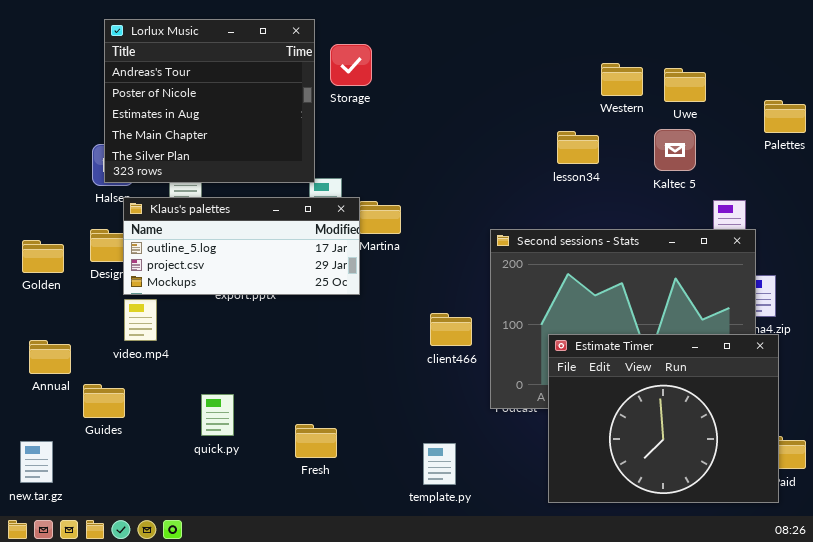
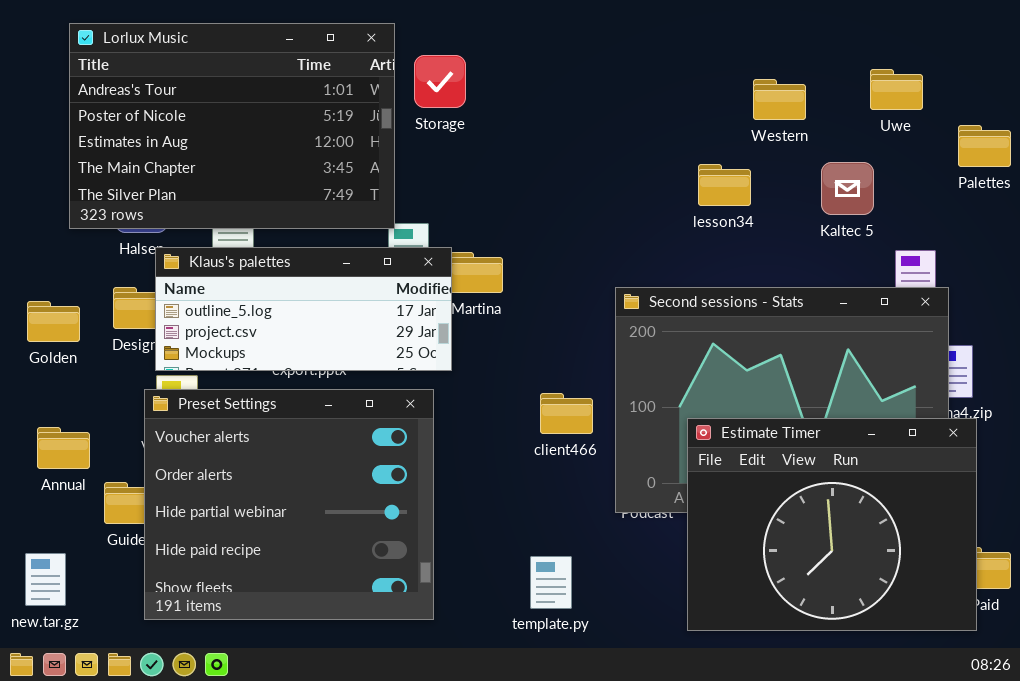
Lorlux Music: [104,19,315,183] -> [69,23,395,229], resized
Uwe: [664,68,706,102] -> [870,69,923,110], moved
Preset Settings: none -> [144,389,434,620], opened

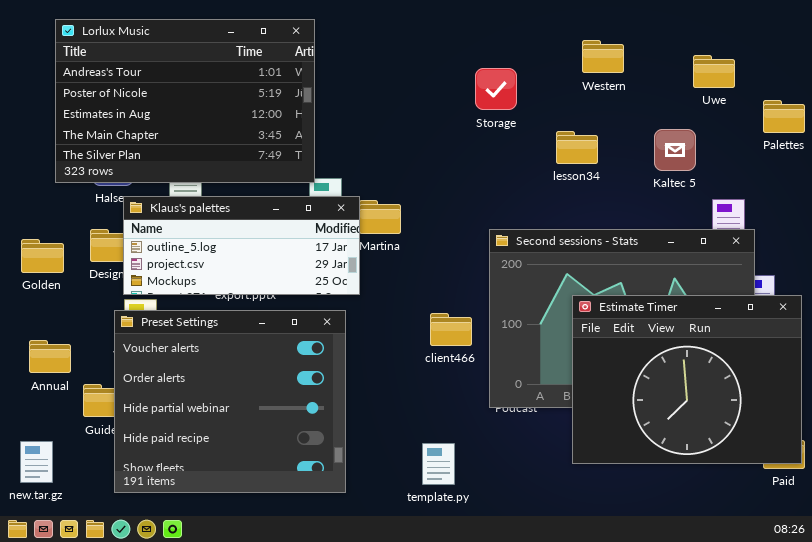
Storage: [414,55,466,108] -> [475,68,517,110], moved
Western: [753,79,806,120] -> [582,40,624,73], moved
Estimate Timer: [687,418,977,631] -> [572,295,802,464], moved

